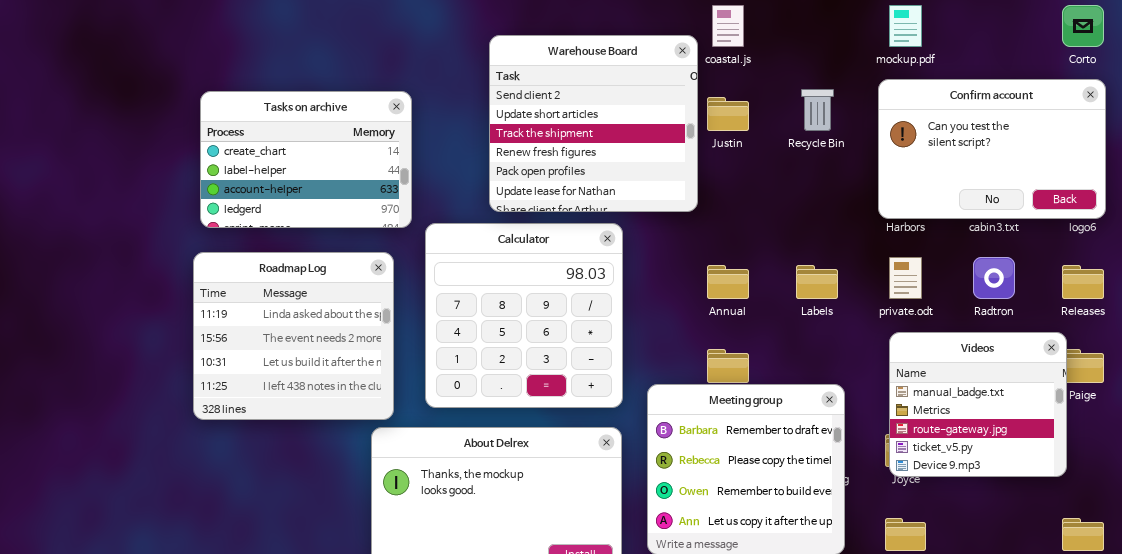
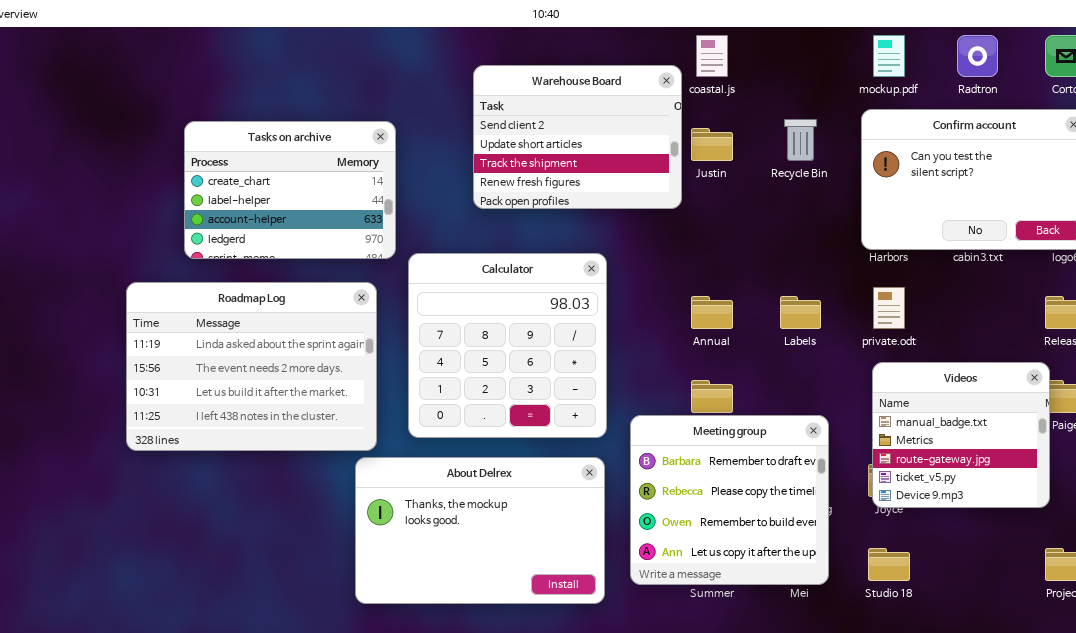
Warehouse Board: [489,35,698,212] -> [473,65,682,209], resized
Roadmap Log: [193,252,394,420] -> [126,282,377,451], resized
Radtron: [973,257,1015,299] -> [957,35,998,77], moved

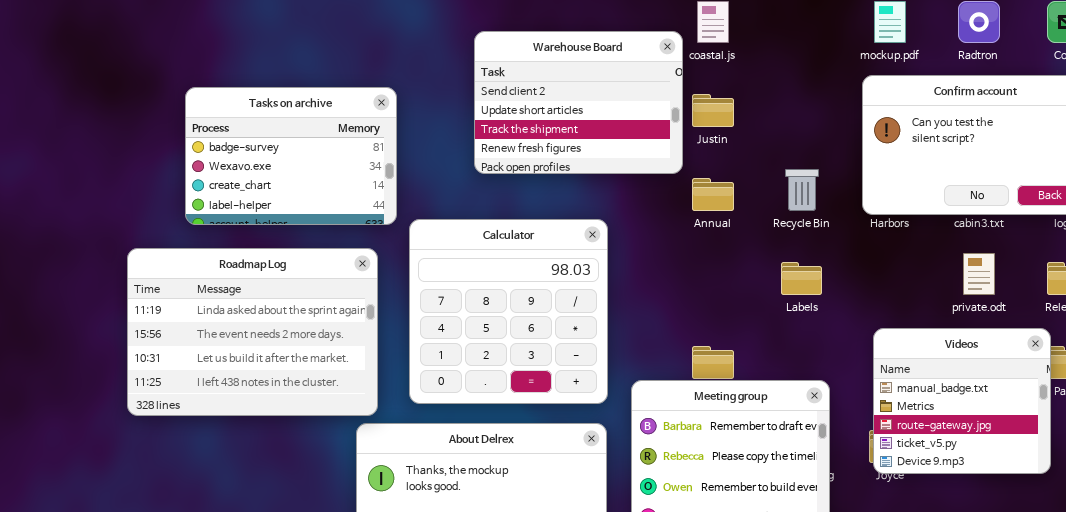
Recycle Bin: [784,119,817,161] -> [785,169,819,211], moved
Tasks on archive: [184,121,396,259] -> [185,87,397,225], scrolled up 2 rows
private.odt: [873,287,905,329] -> [963,253,995,295], moved
Annual: [691,296,733,329] -> [692,178,734,211], moved

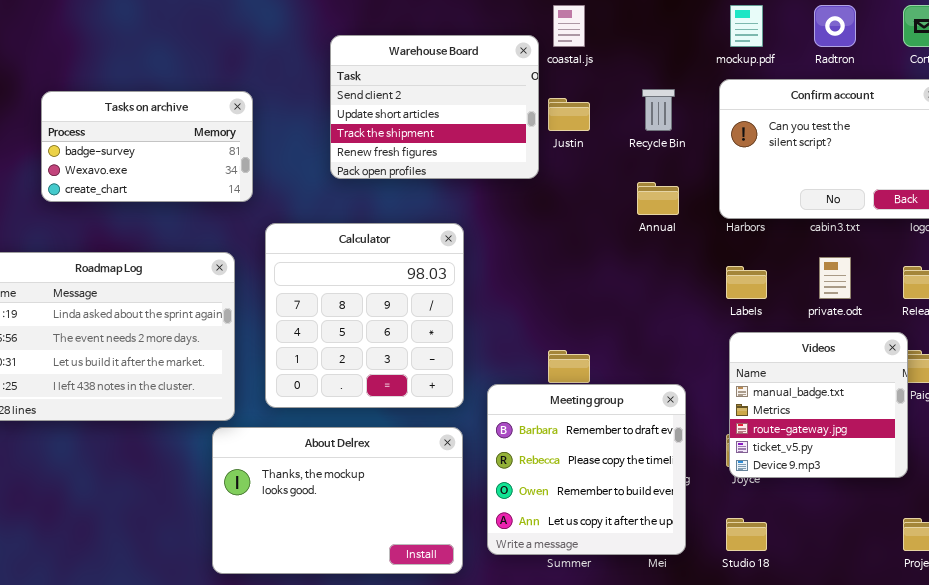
Tasks on archive: [185,87,397,225] -> [41,91,253,202], resized
Recycle Bin: [785,169,819,211] -> [642,89,675,131], moved
Annual: [692,178,734,211] -> [637,182,679,215], moved
Labels: [781,262,822,295] -> [726,266,767,299], moved

